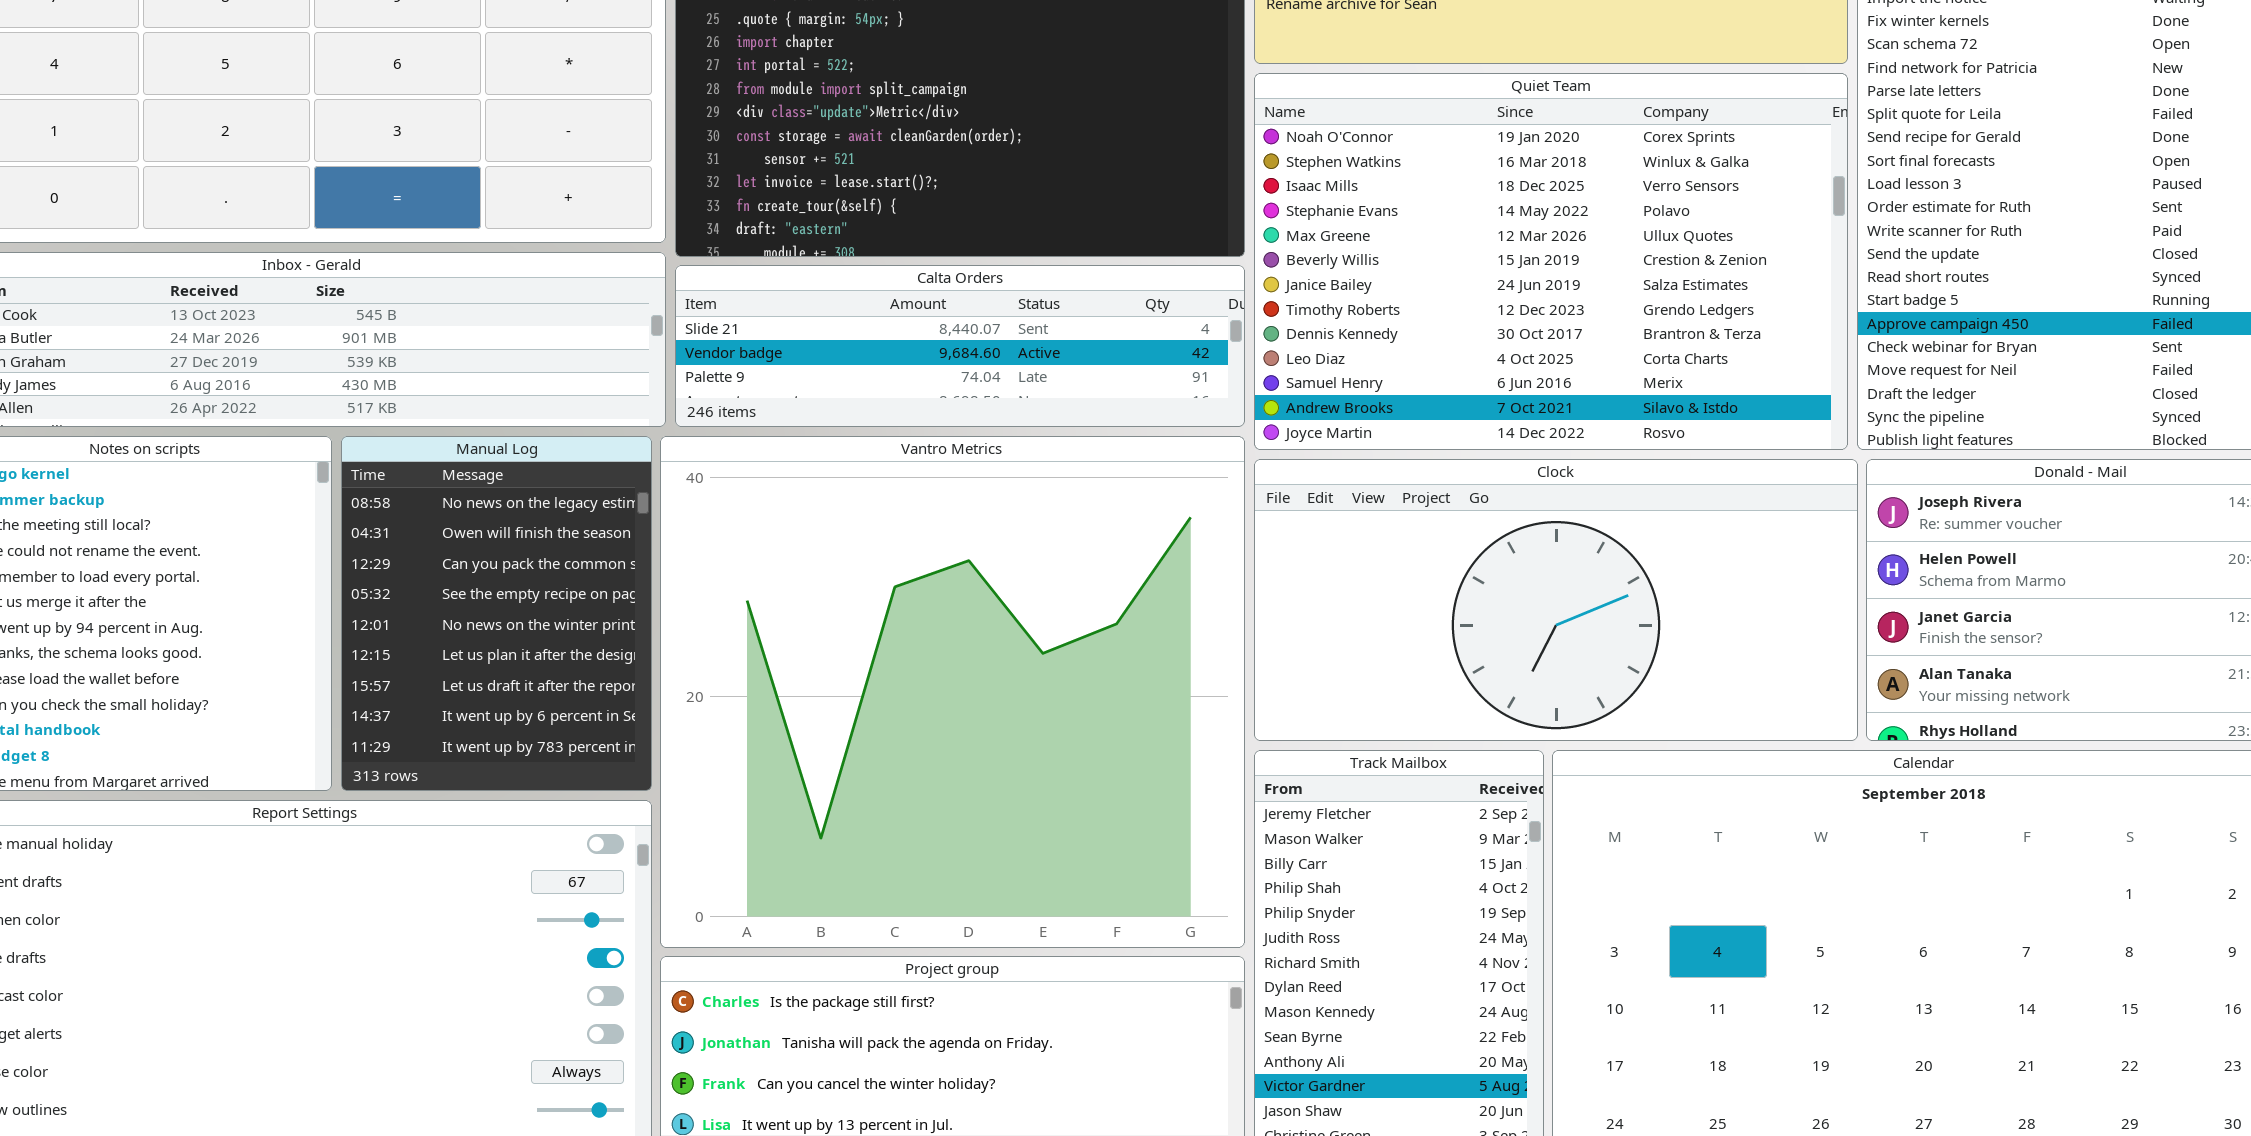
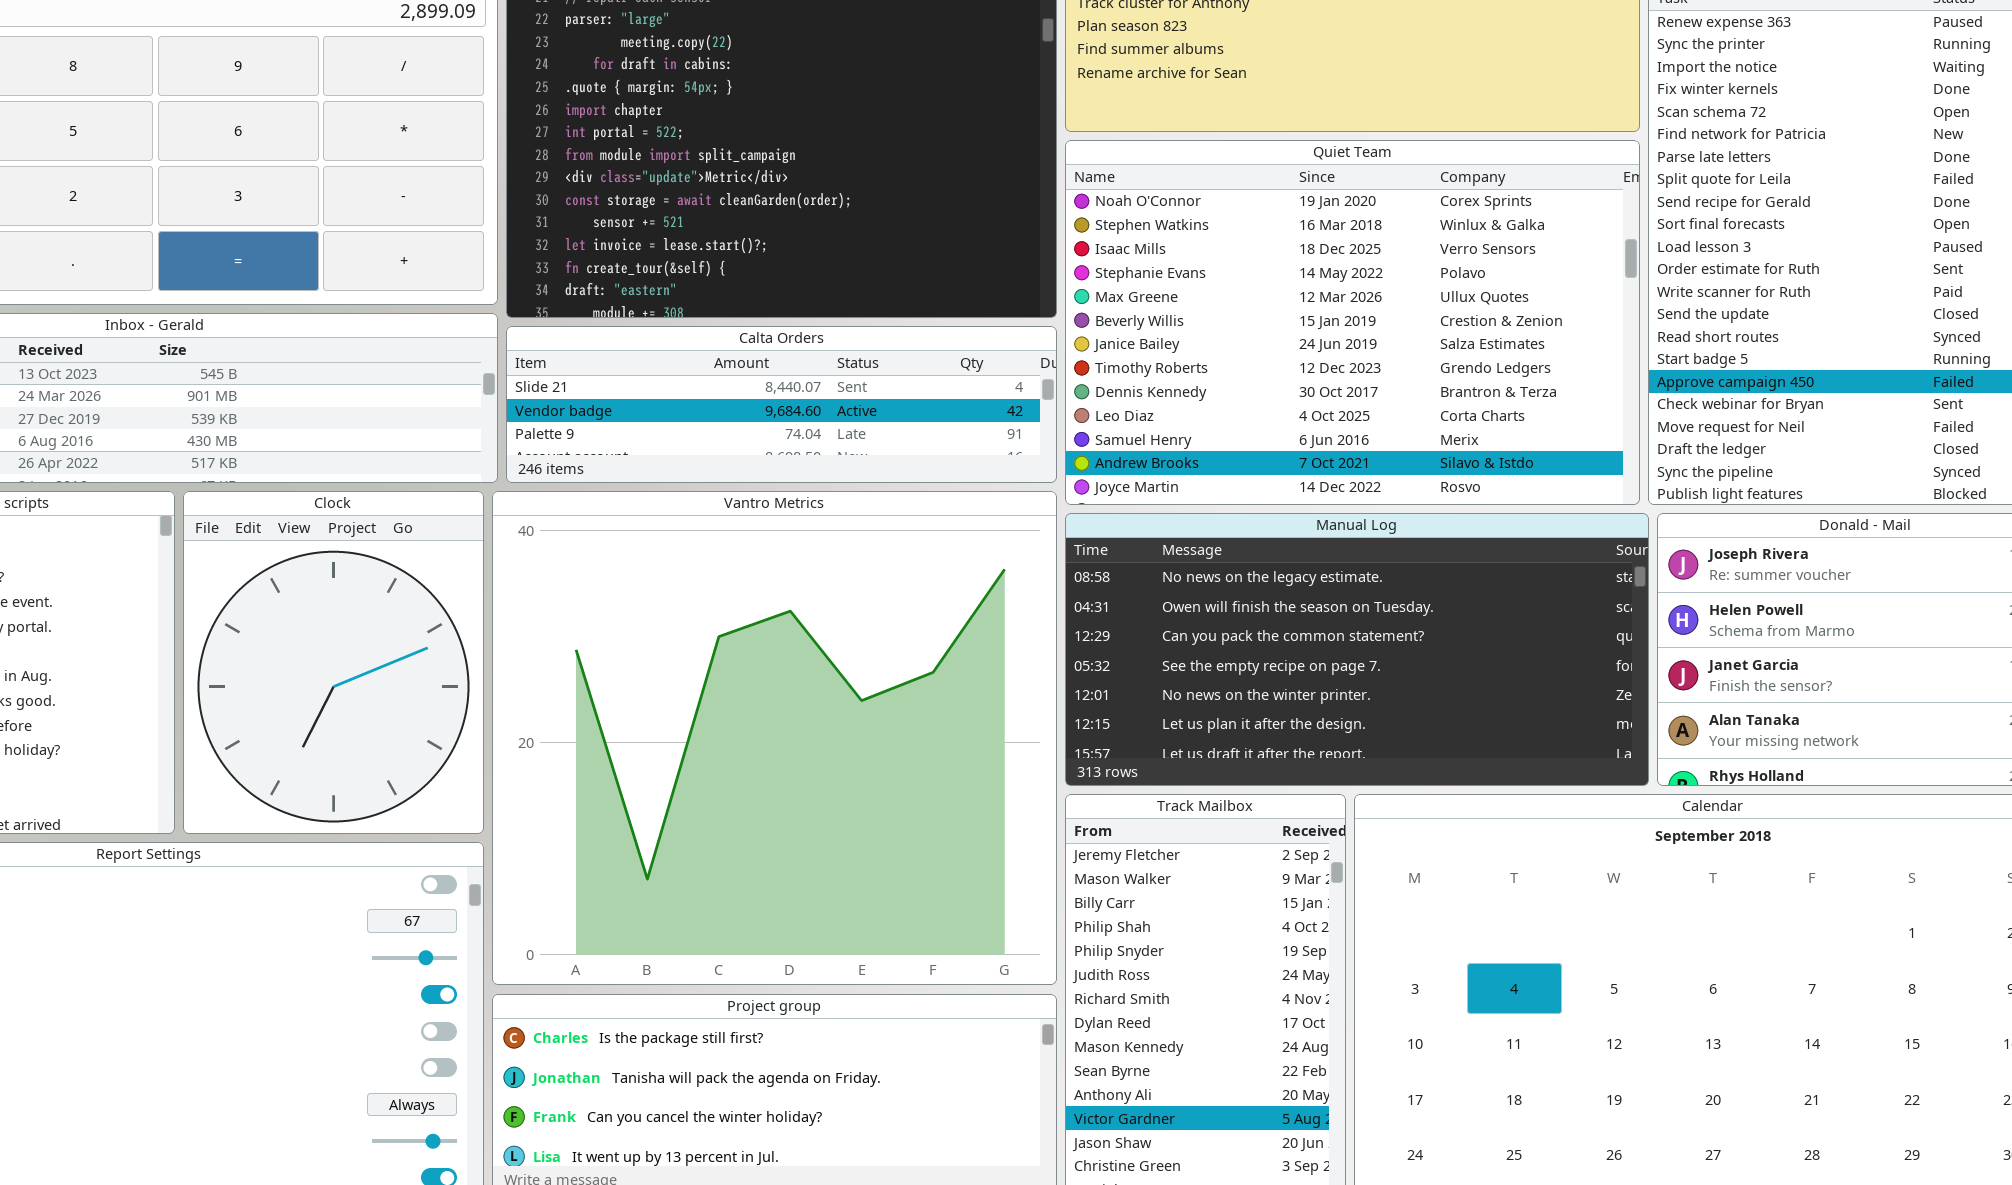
Manual Log: [341,436,652,791] -> [1065,513,1649,786], moved, resized
Clock: [1254,459,1858,741] -> [183,491,484,834], moved, resized

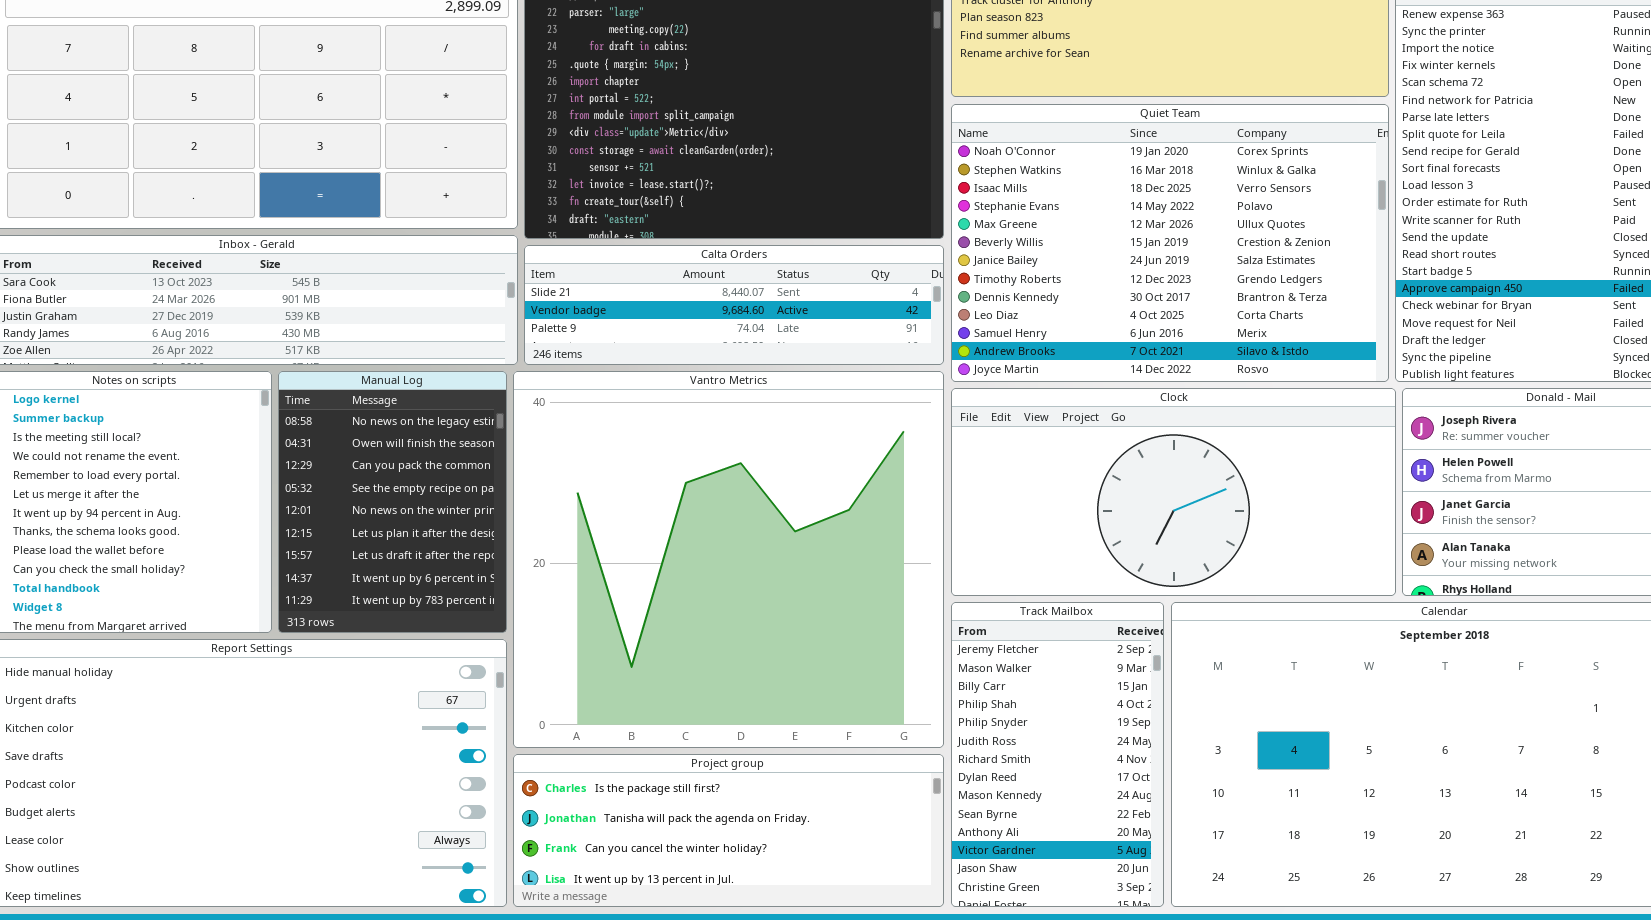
Clock: [183,491,484,834] -> [951,388,1396,596], moved, resized
Manual Log: [1065,513,1649,786] -> [278,371,507,633], moved, resized

